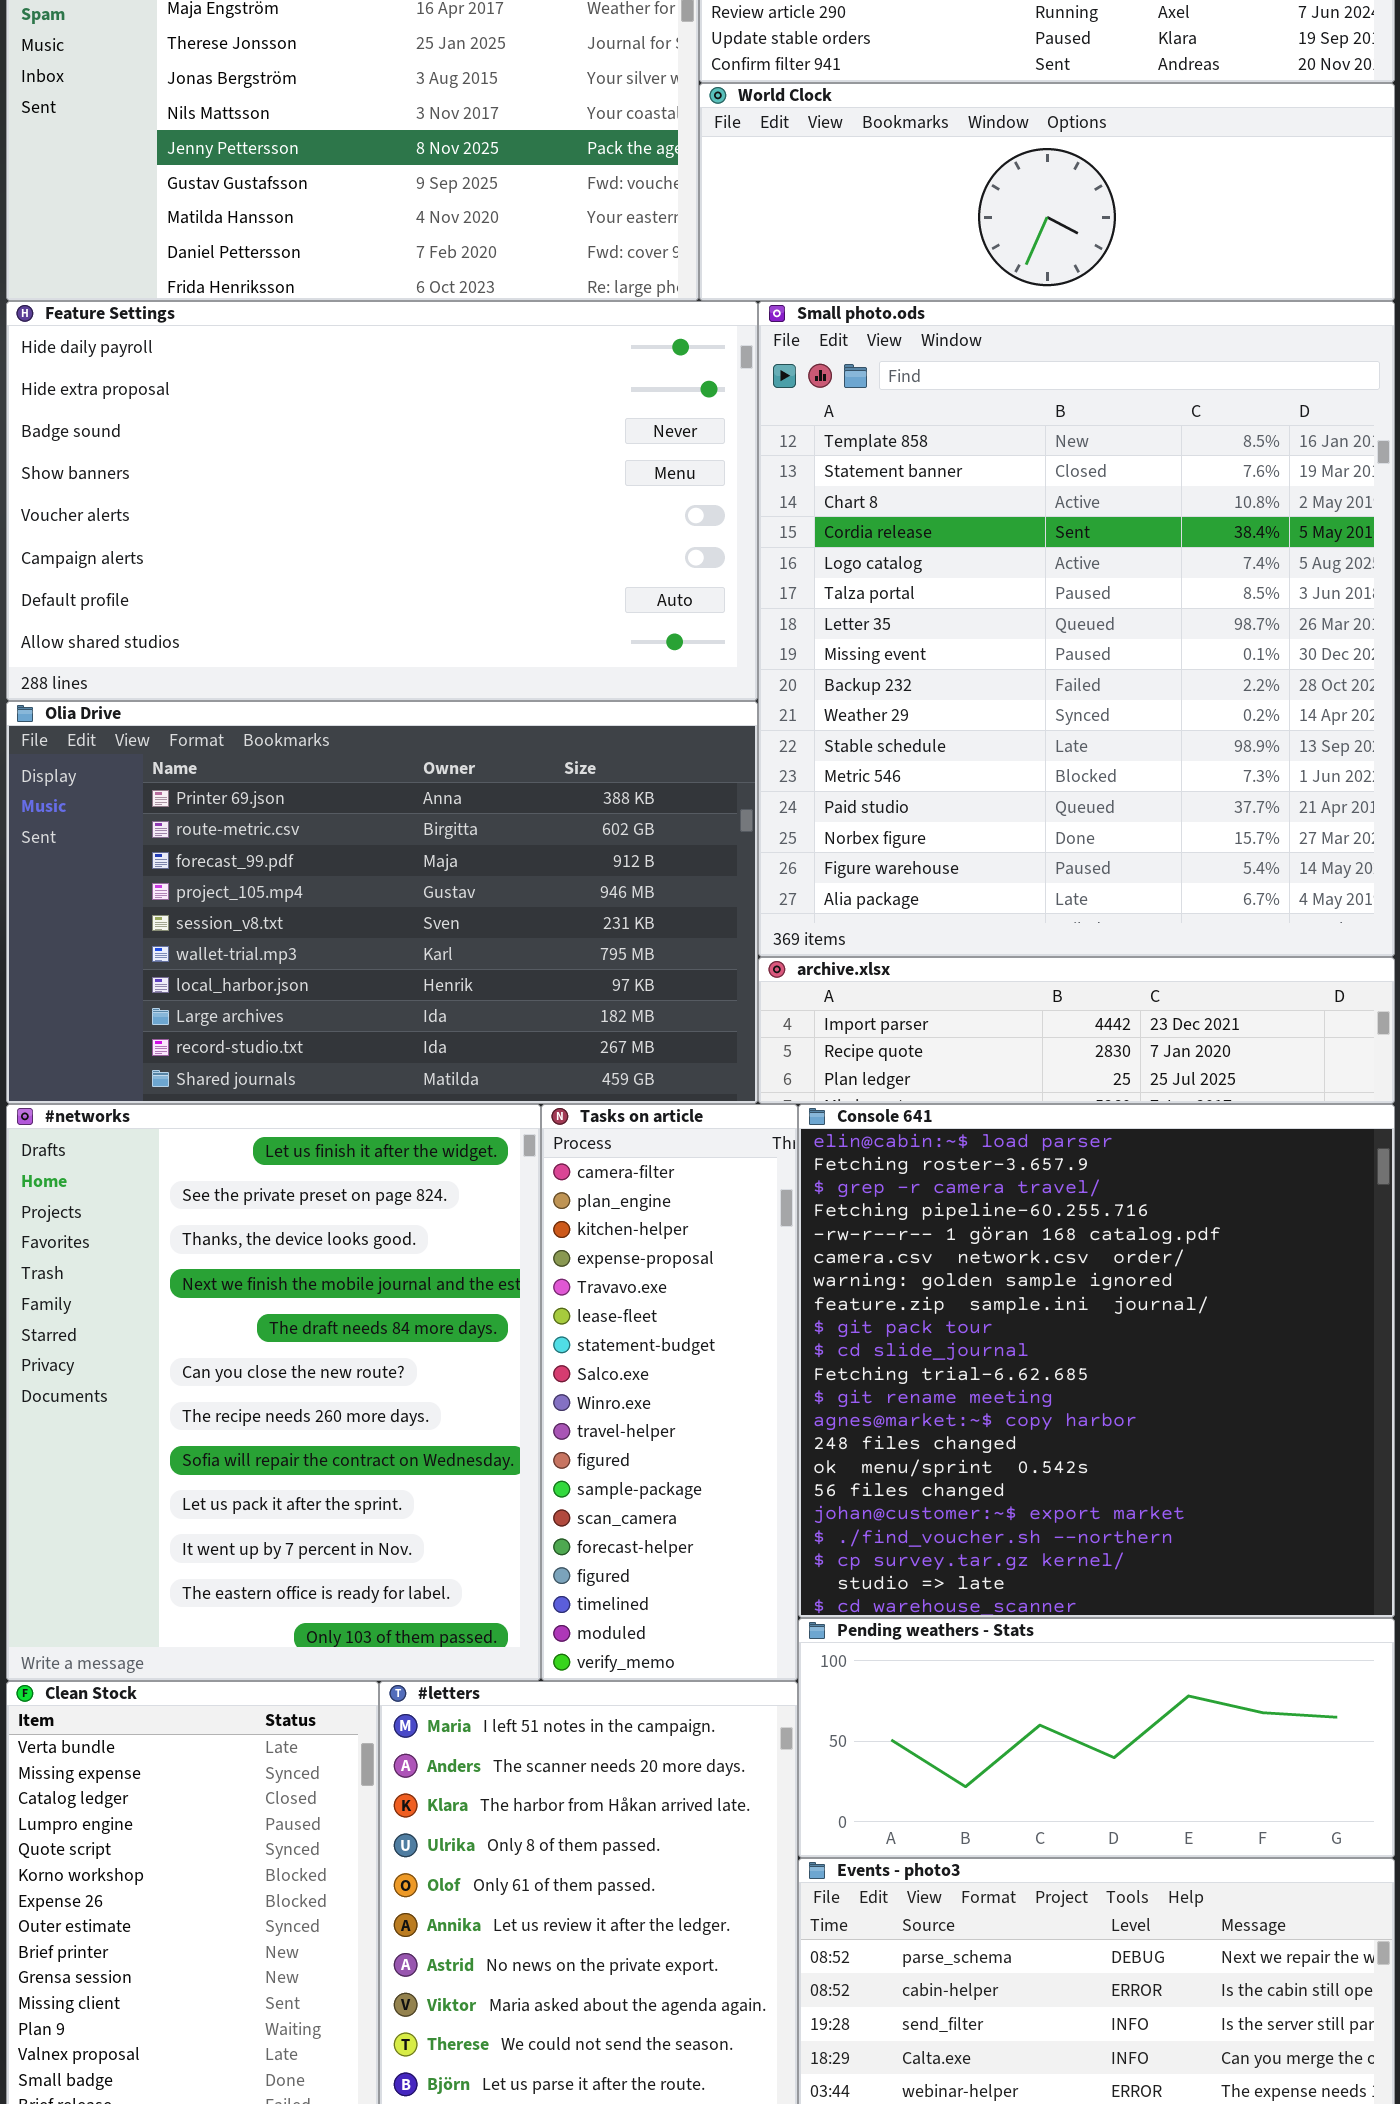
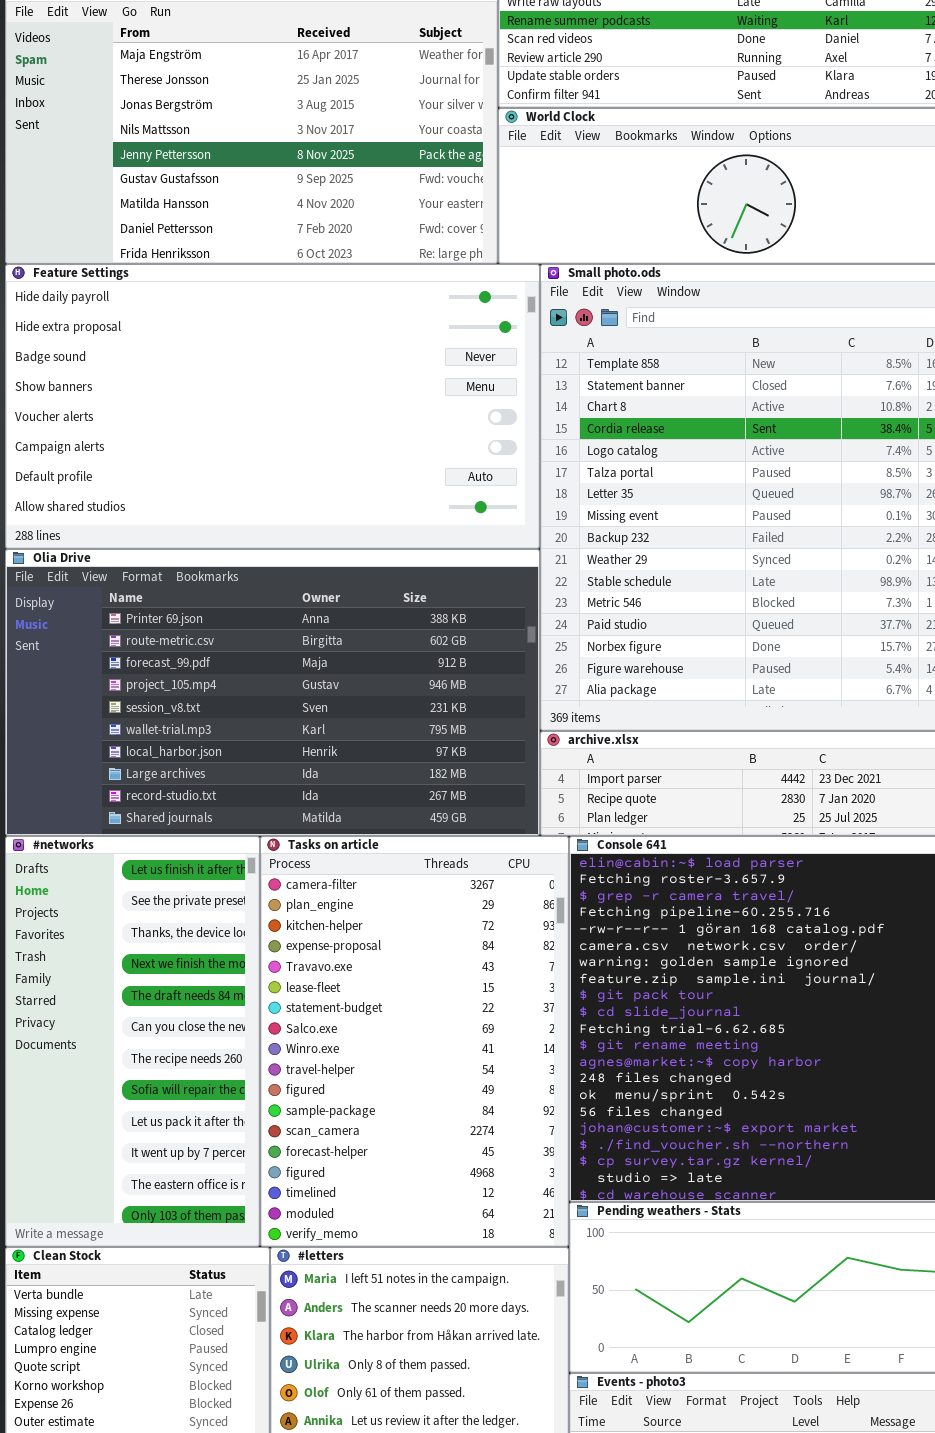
#networks: [6,1104,541,1681] -> [5,836,260,1247], resized
Tasks on article: [541,1104,798,1681] -> [260,836,569,1247], resized

